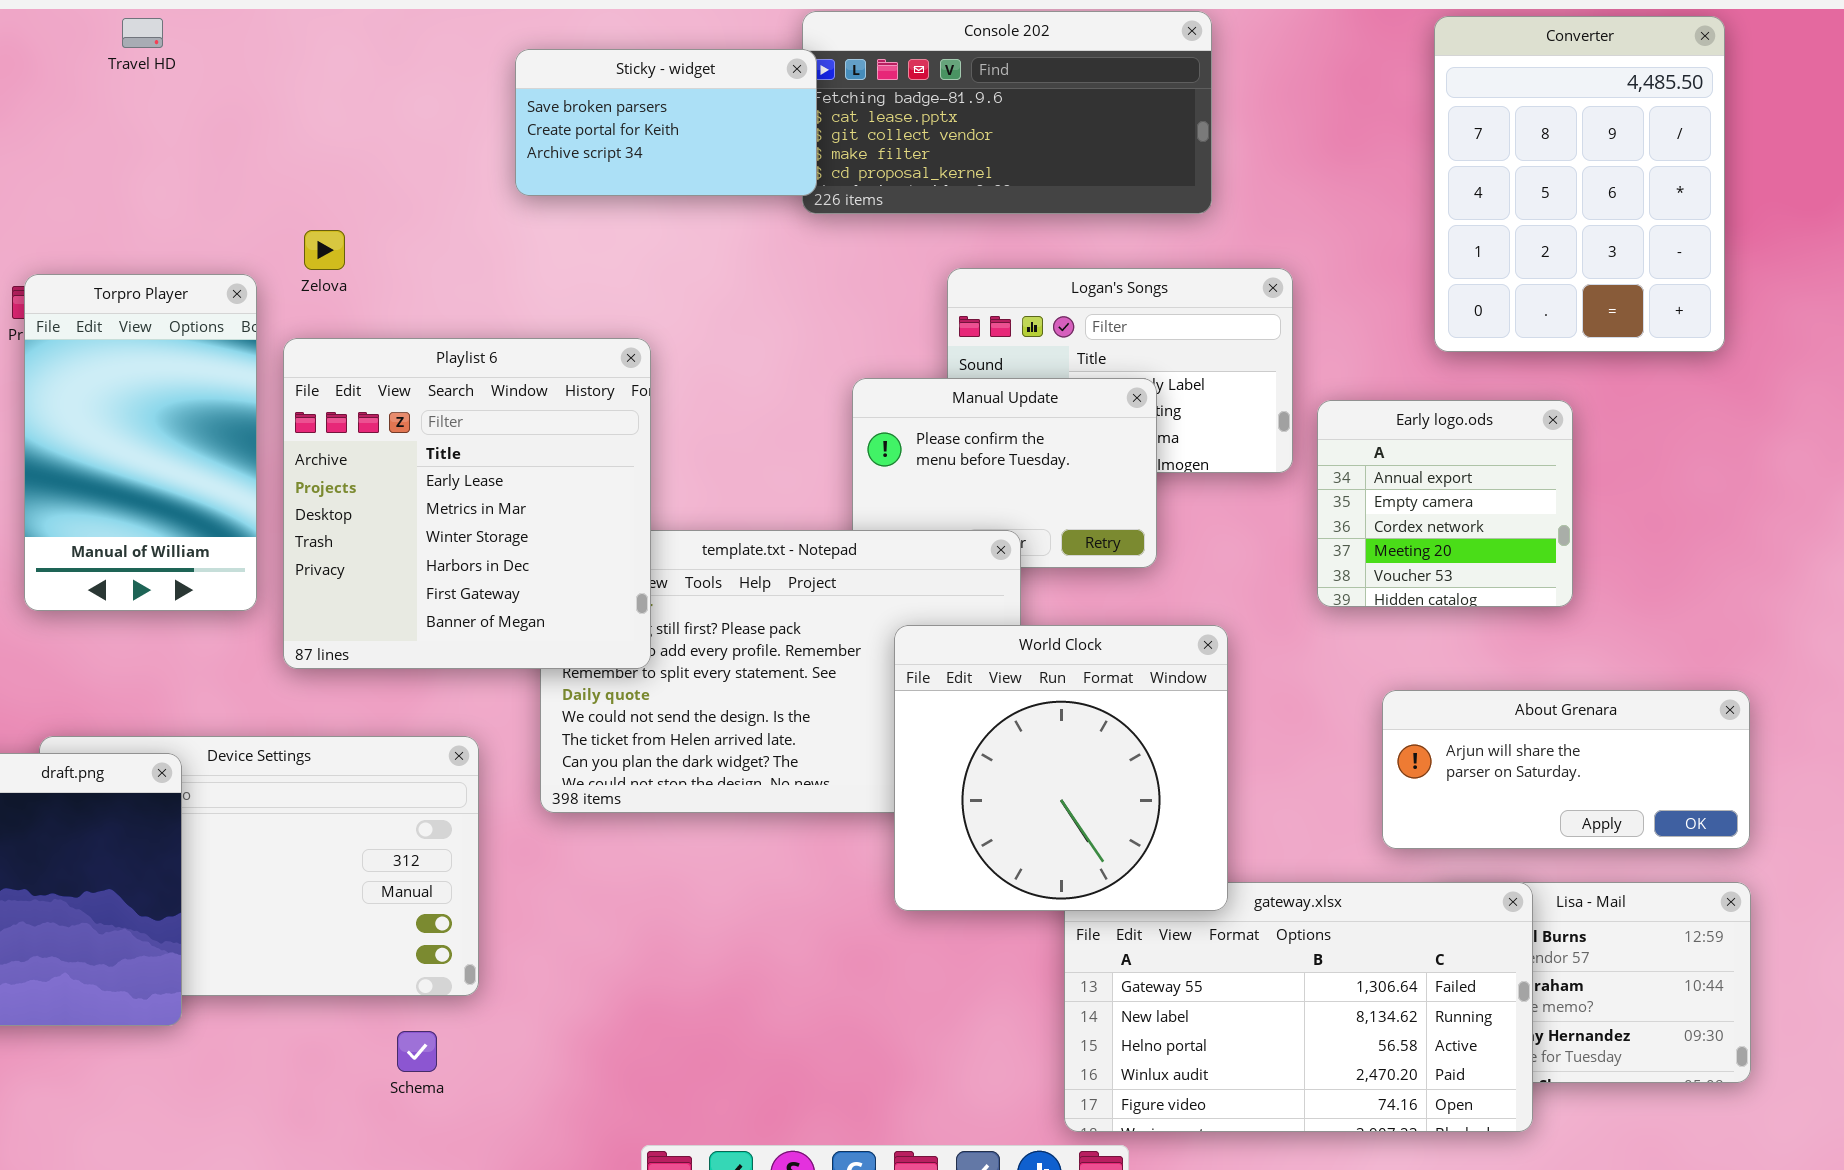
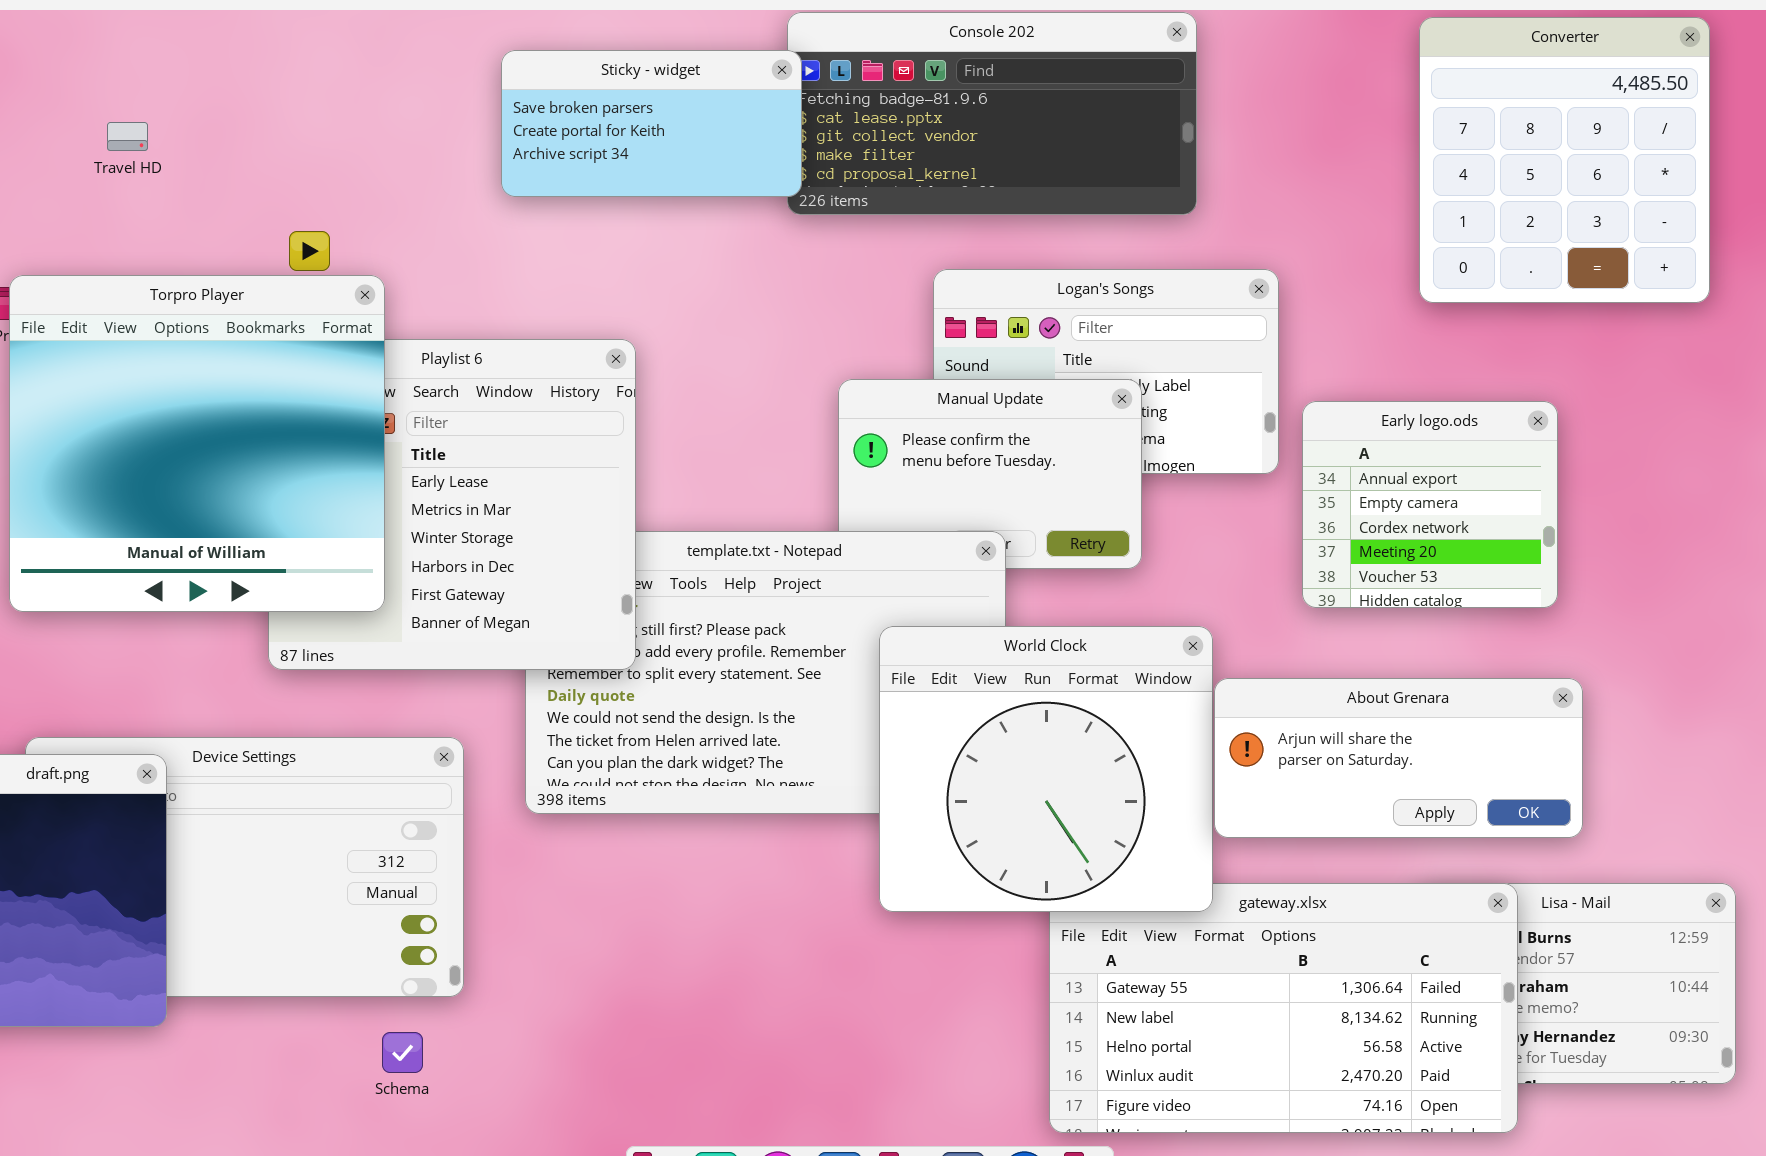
Converter: [1434,16,1725,352] -> [1419,17,1710,303], resized
Travel HD: [122,18,163,48] -> [107,122,148,151], moved
Torpro Player: [24,274,257,611] -> [9,275,385,612], resized
About Grenara: [1382,690,1750,849] -> [1214,678,1583,838], moved

